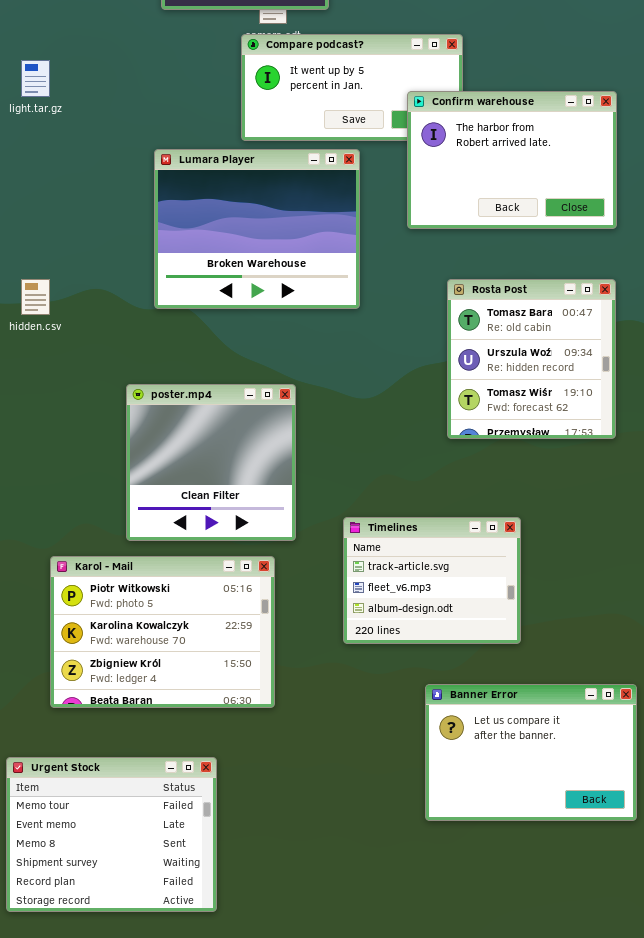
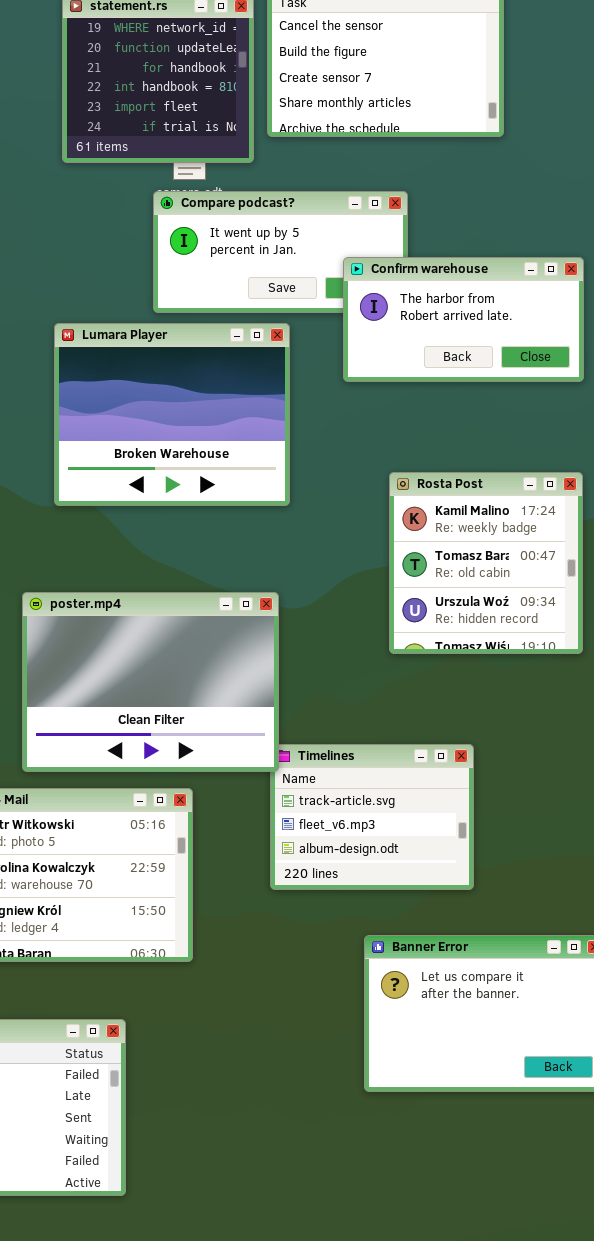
Confirm warehouse: [407,91,617,229] -> [343,257,584,382], resized
Rosta Post: [447,279,616,439] -> [389,472,583,654], scrolled up 1 row
poster.mp4: [126,384,296,541] -> [22,592,279,772], resized

